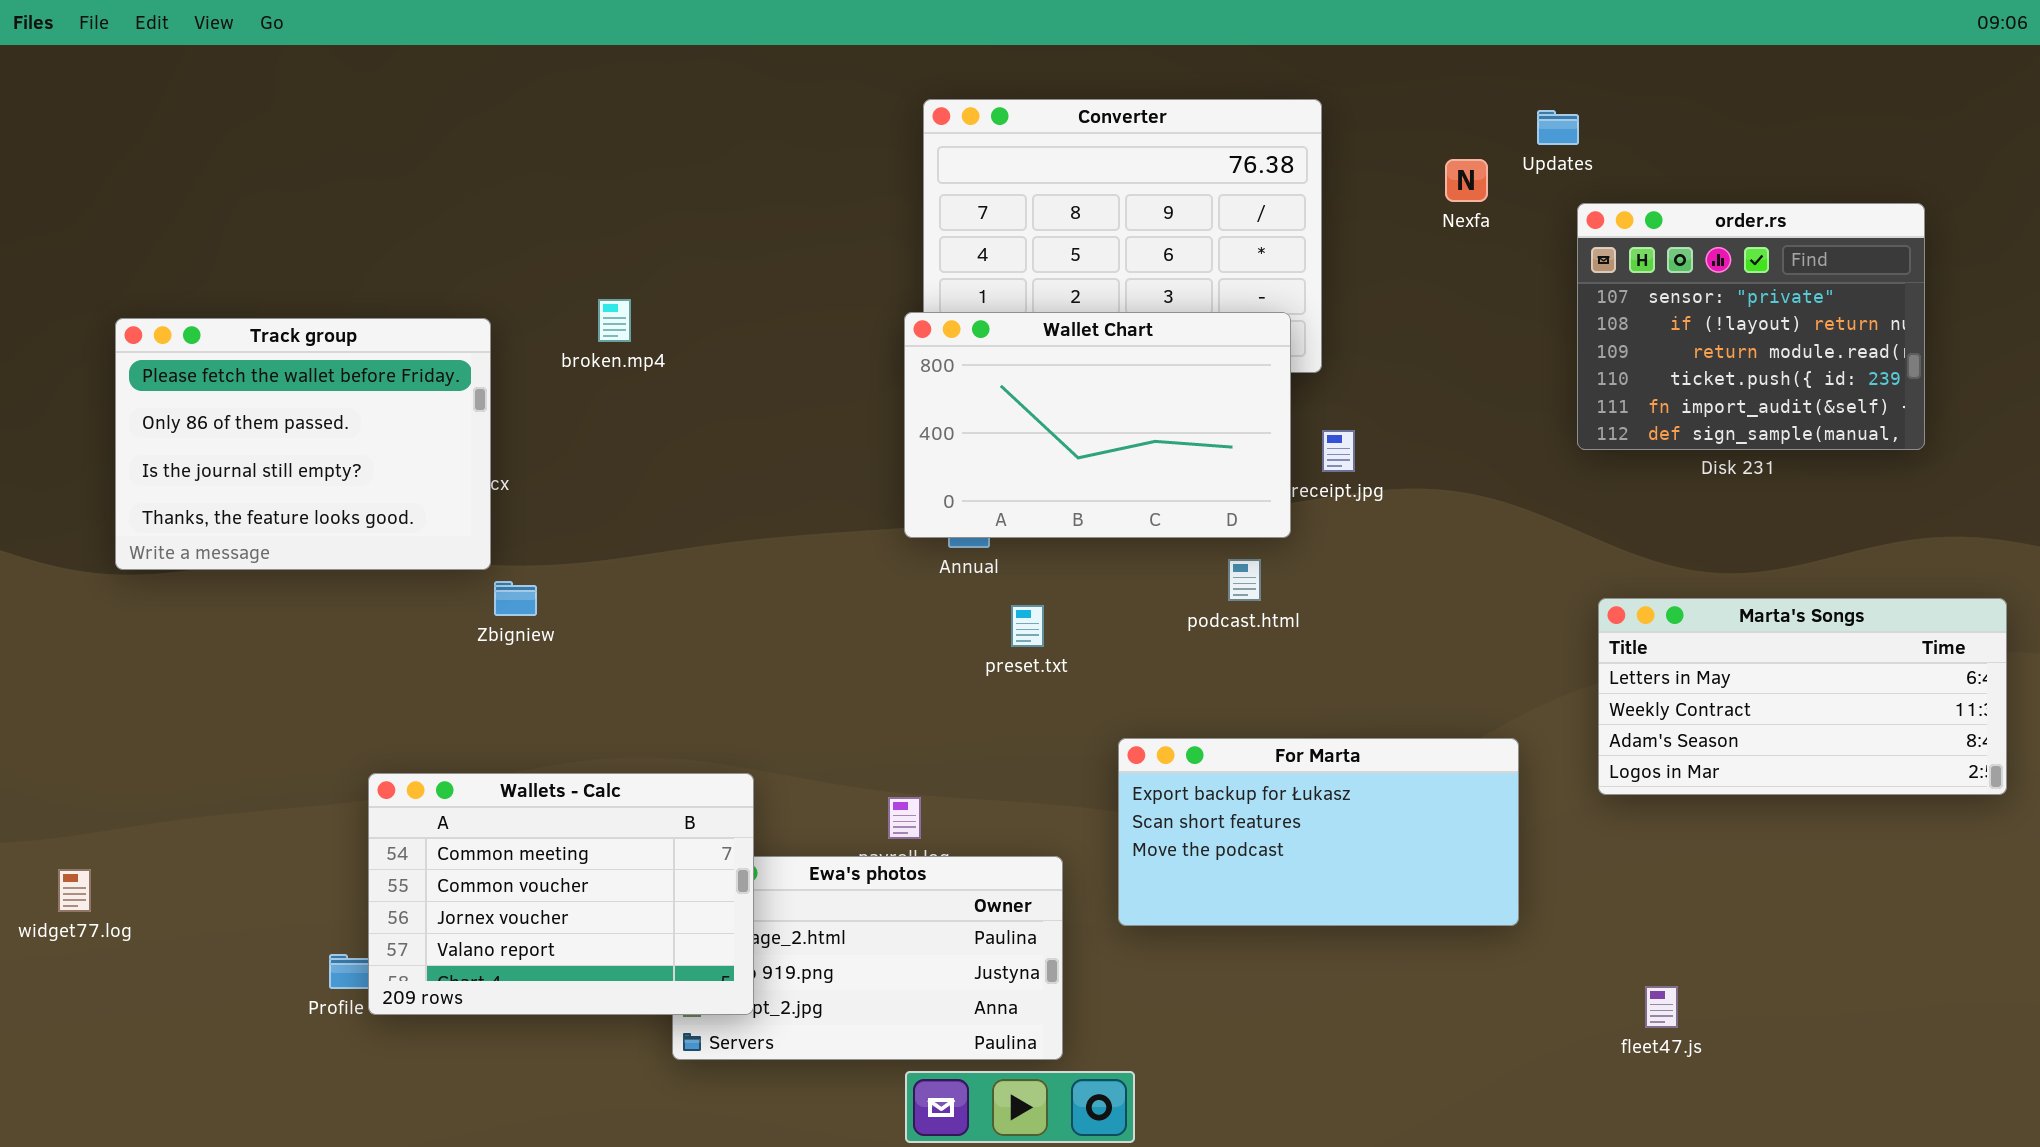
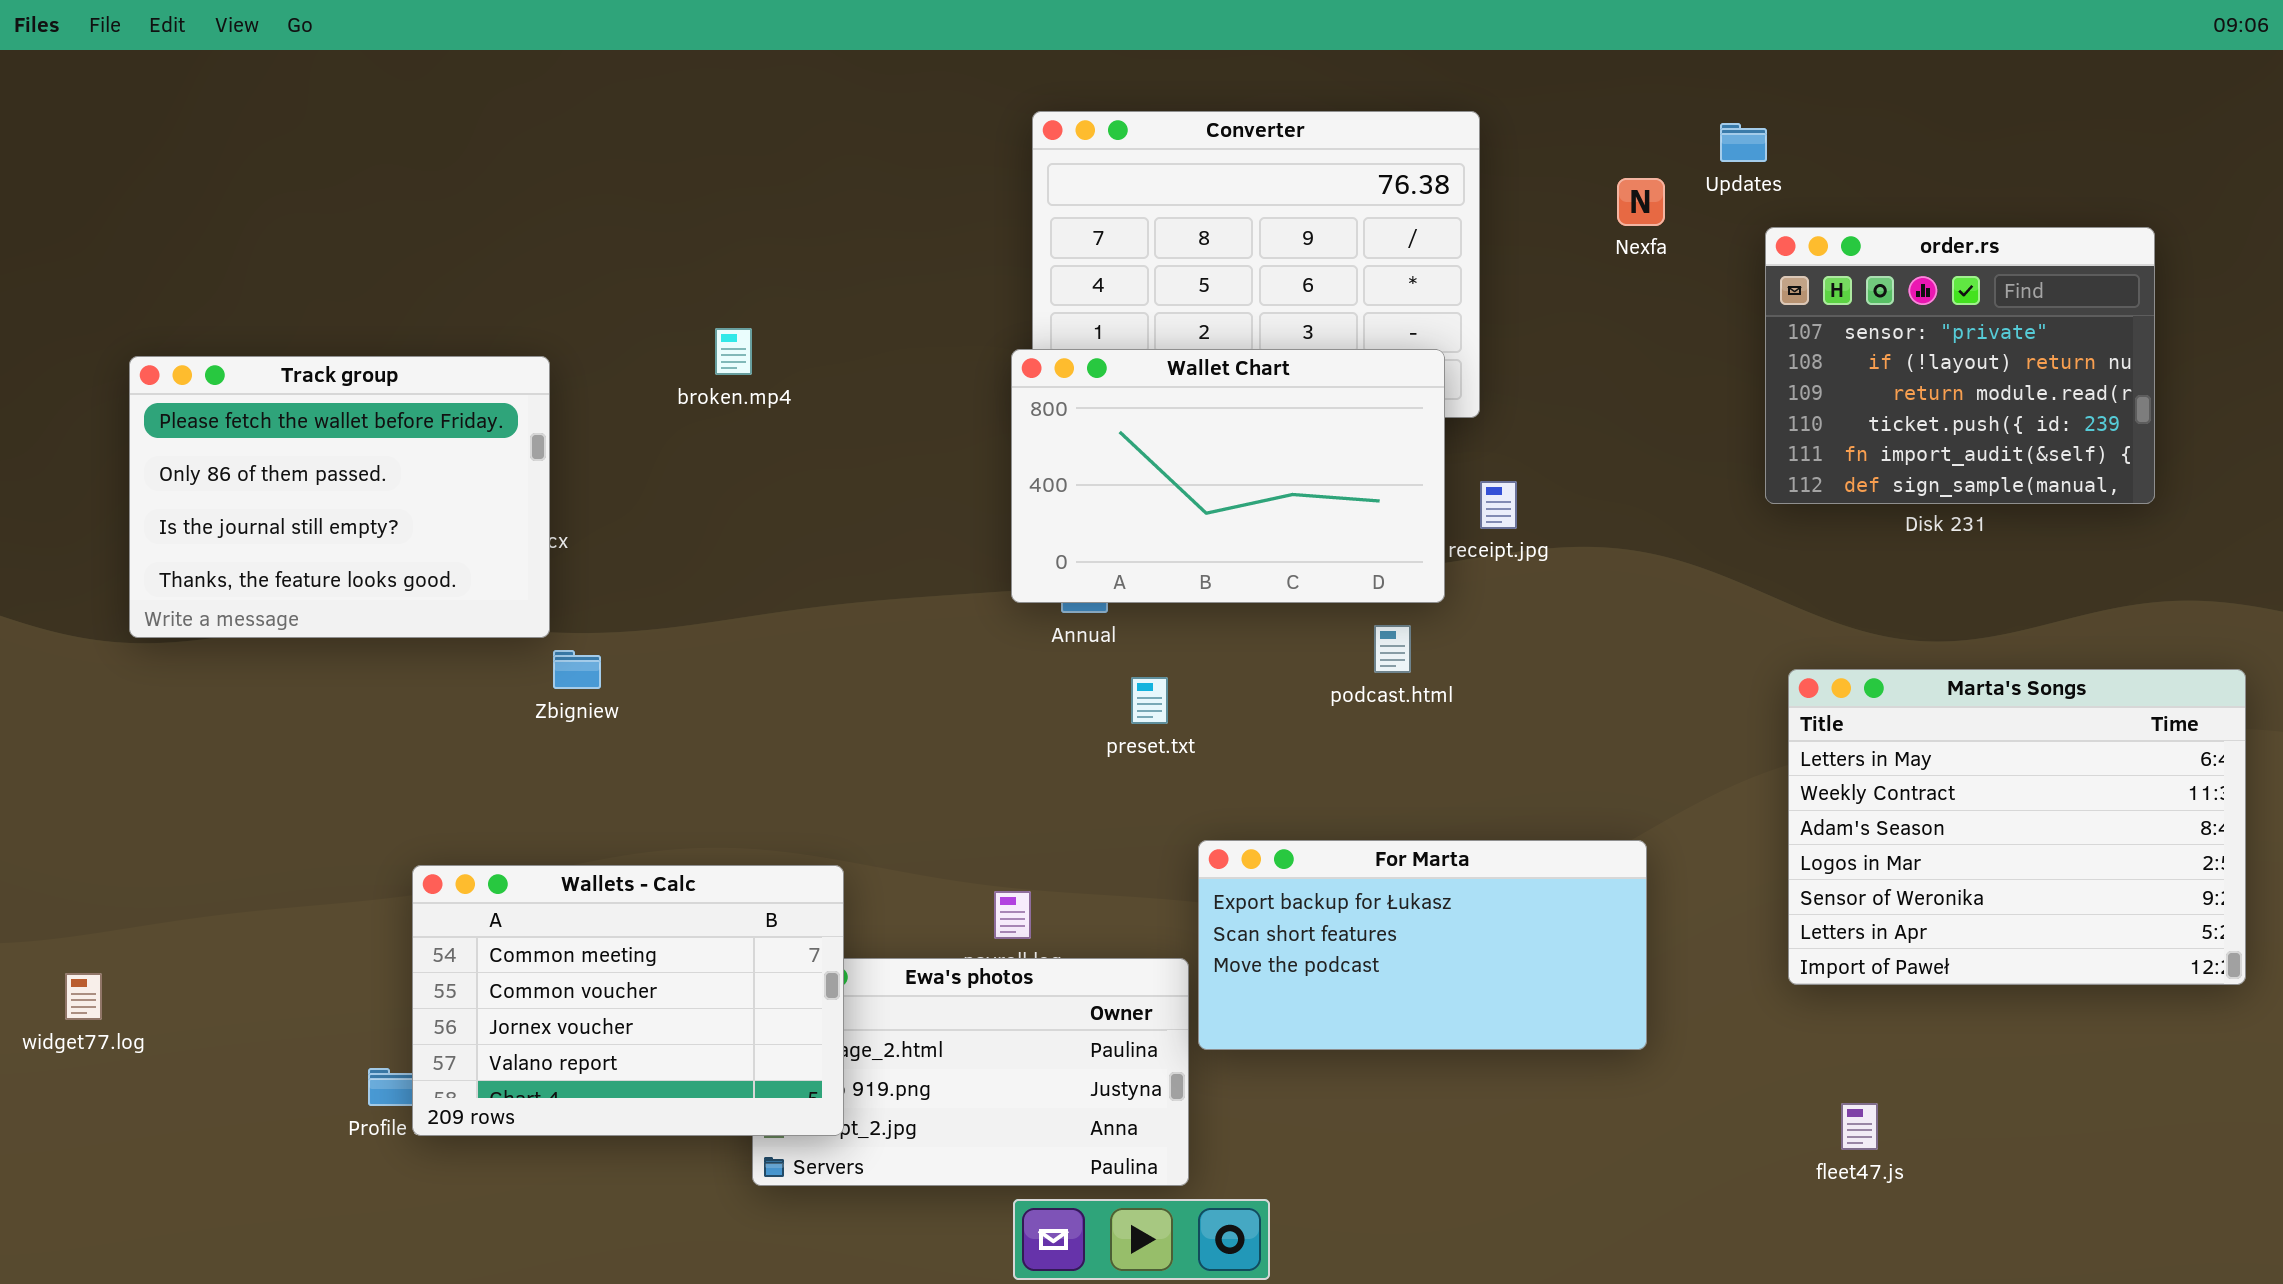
broken.mp4: [598,299,631,342] -> [715,328,752,375], moved
Marta's Songs: [1598,598,2007,795] -> [1788,669,2246,985], resized
For Marta: [1118,738,1519,926] -> [1198,840,1647,1050], moved

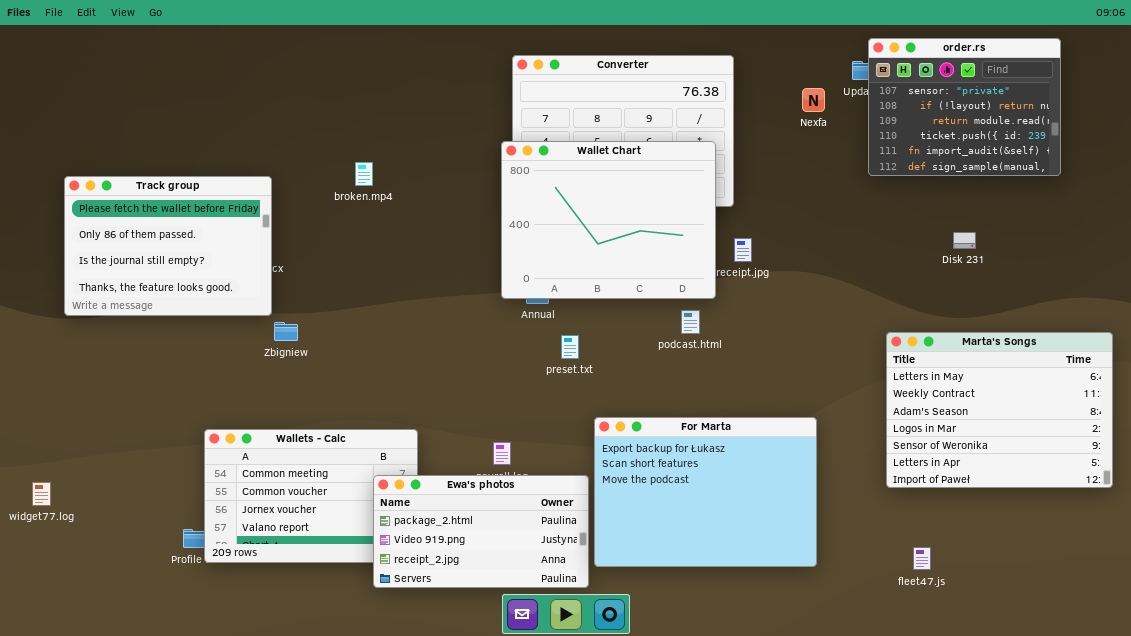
order.rs: [1765,227,2155,504] -> [868,38,1061,176], moved
Wallet Chart: [1011,349,1445,603] -> [501,141,716,299], resized
For Marta: [1198,840,1647,1050] -> [594,417,817,567], resized
Ewa's photos: [752,958,1189,1186] -> [373,475,589,588], raised

